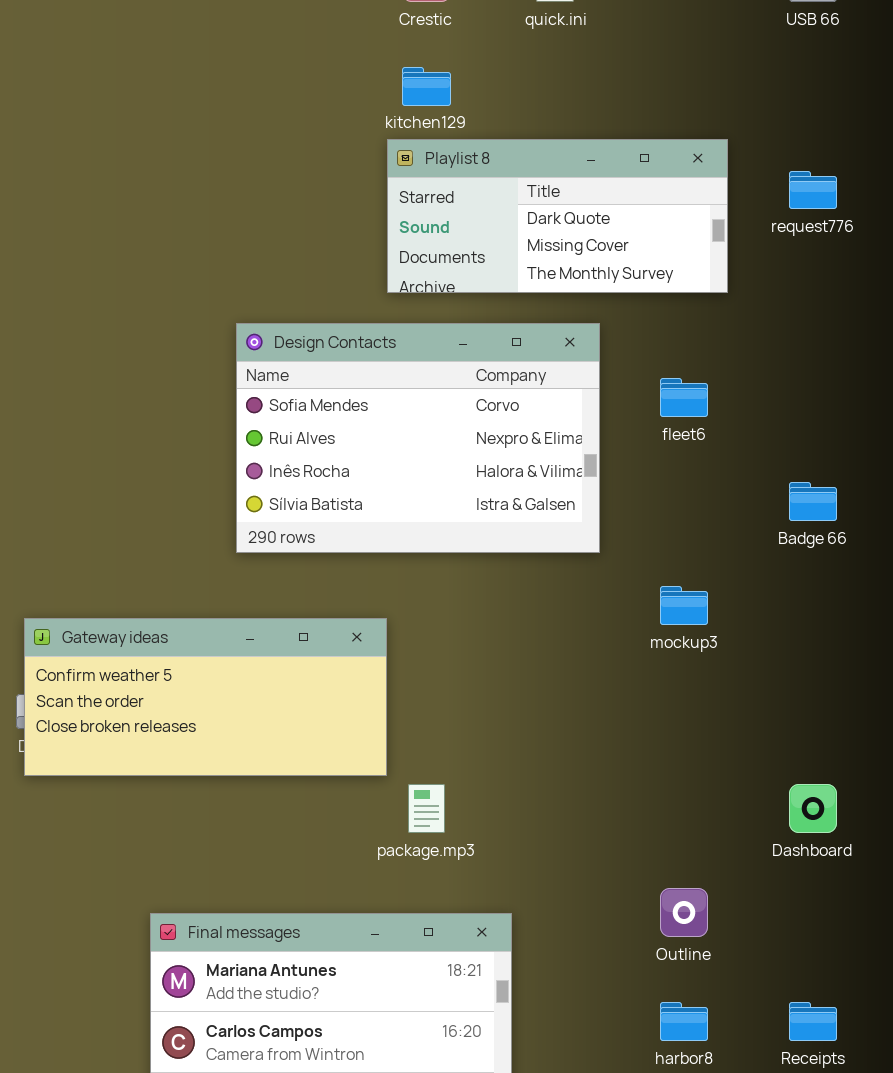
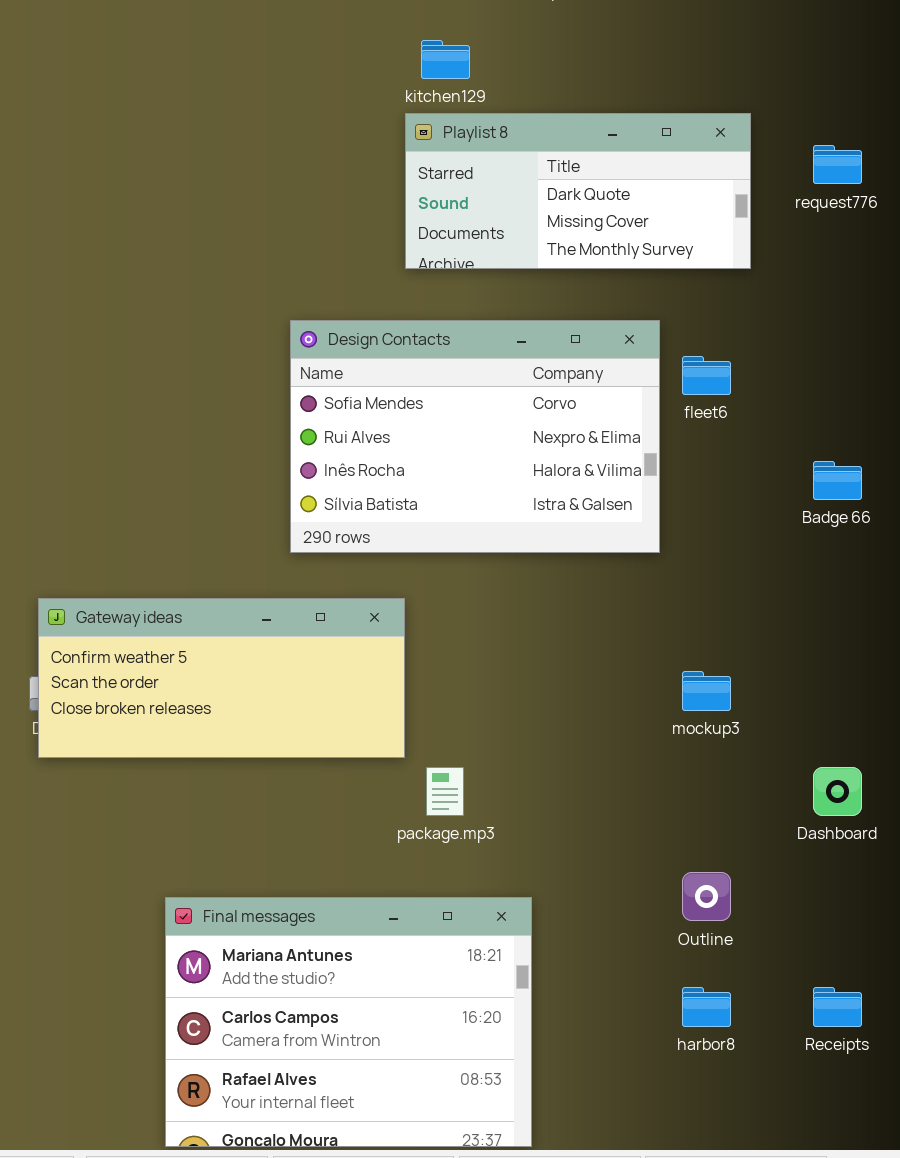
Design Contacts: [236,323,600,553] -> [290,320,660,553], moved
mockup3: [660,586,708,625] -> [682,671,731,711], moved

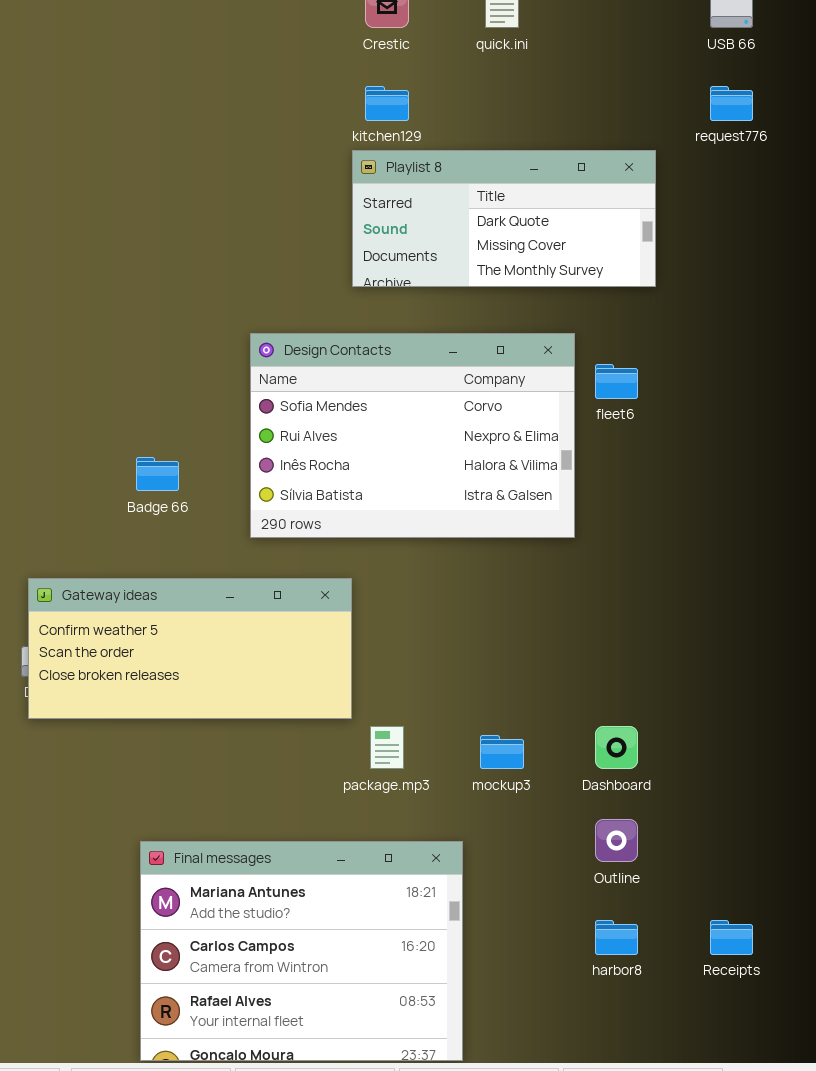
request776: [813,145,862,184] -> [710,86,753,121], moved
Badge 66: [813,461,862,500] -> [136,457,179,491], moved
mockup3: [682,671,731,711] -> [480,735,524,769], moved
Dashboard: [813,767,862,816] -> [595,726,638,769], moved

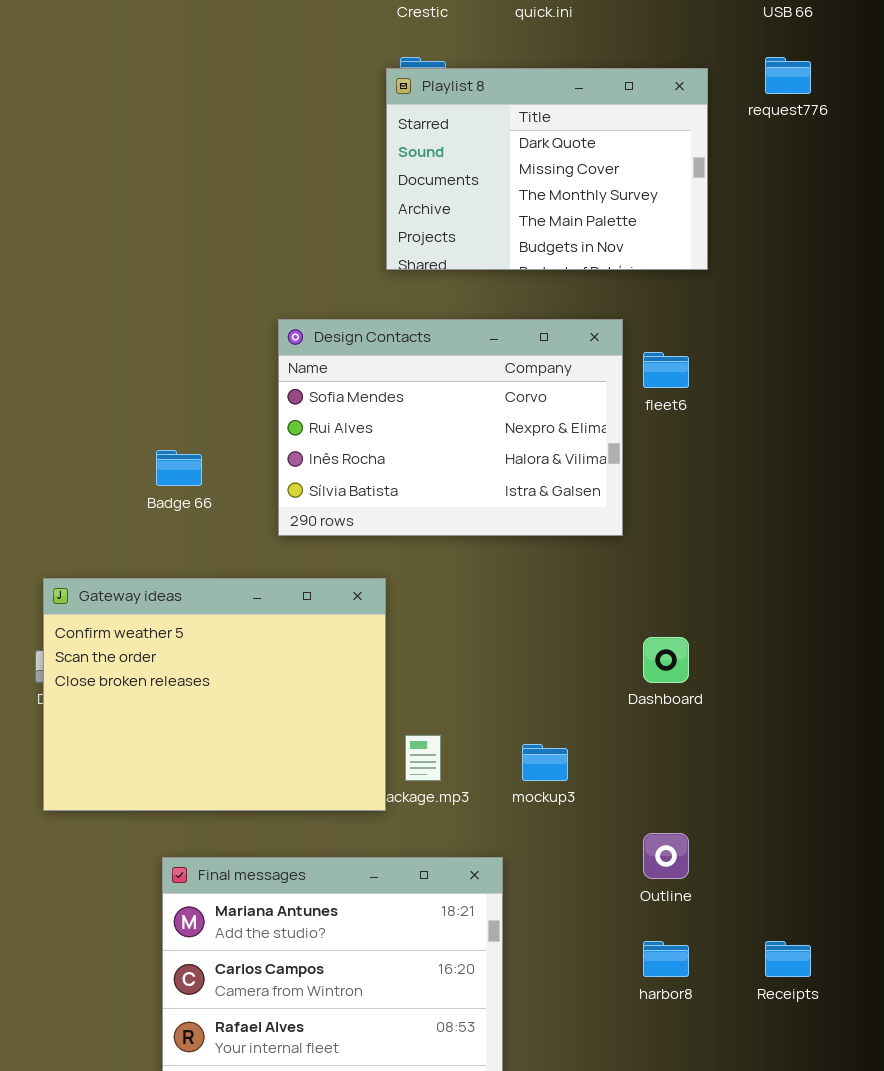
Playlist 8: [352,150,656,287] -> [386,68,708,270], resized
Gateway ideas: [28,578,352,719] -> [43,578,386,811], resized
Dashboard: [595,726,638,769] -> [643,637,689,683], moved

